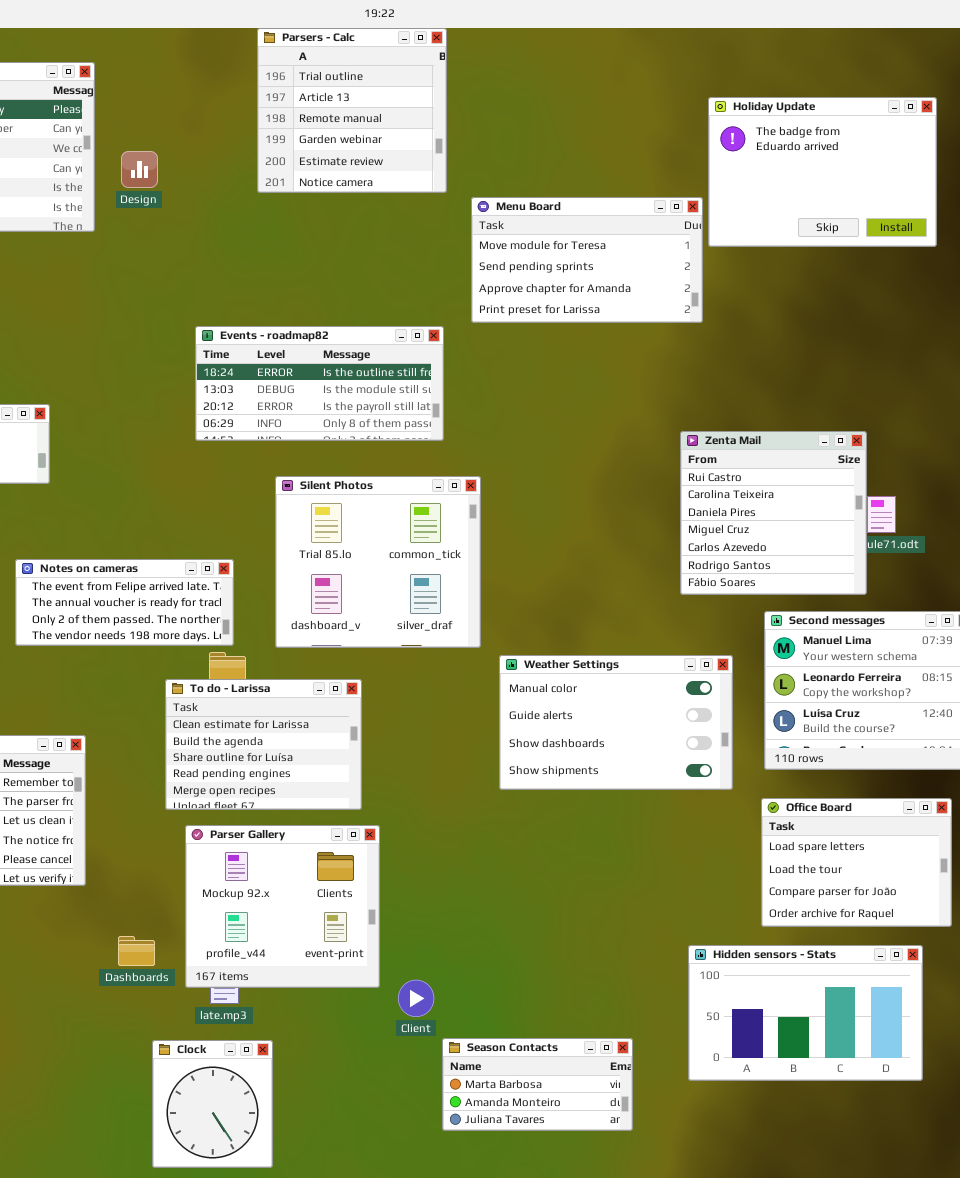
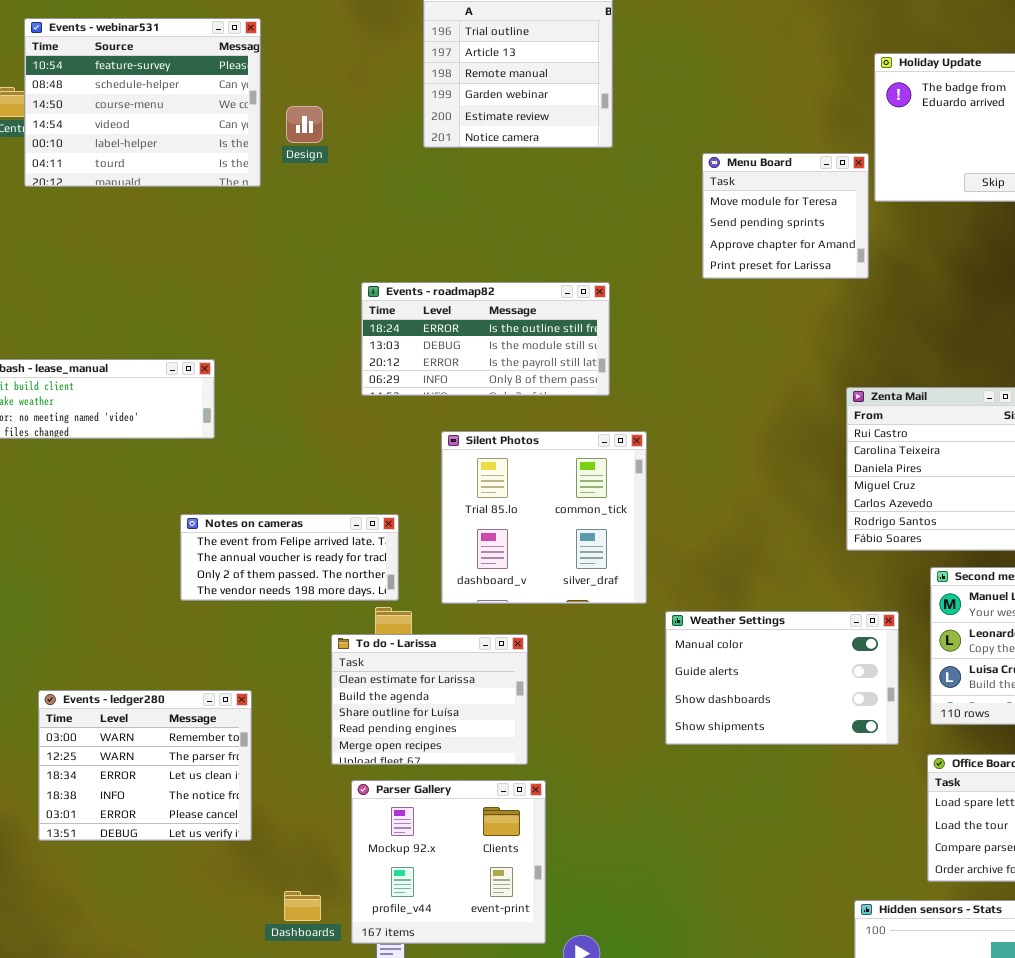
Menu Board: [471,197,703,323] -> [702,153,869,279], resized

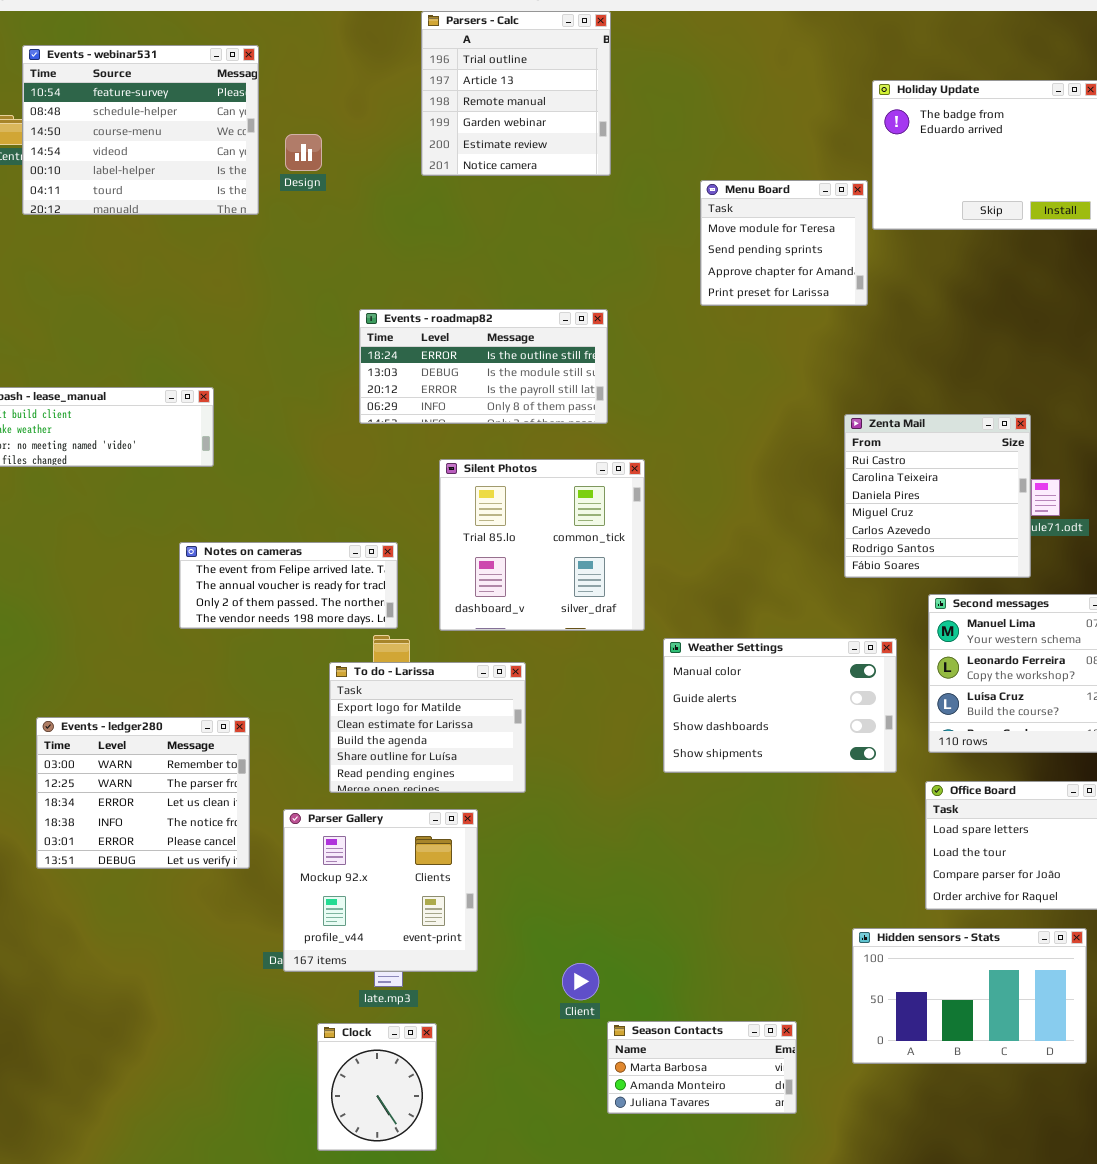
To do - Larissa: [331,634,528,765] -> [329,662,526,793], scrolled up 1 row
Parser Gallery: [351,780,546,944] -> [283,809,478,972], moved

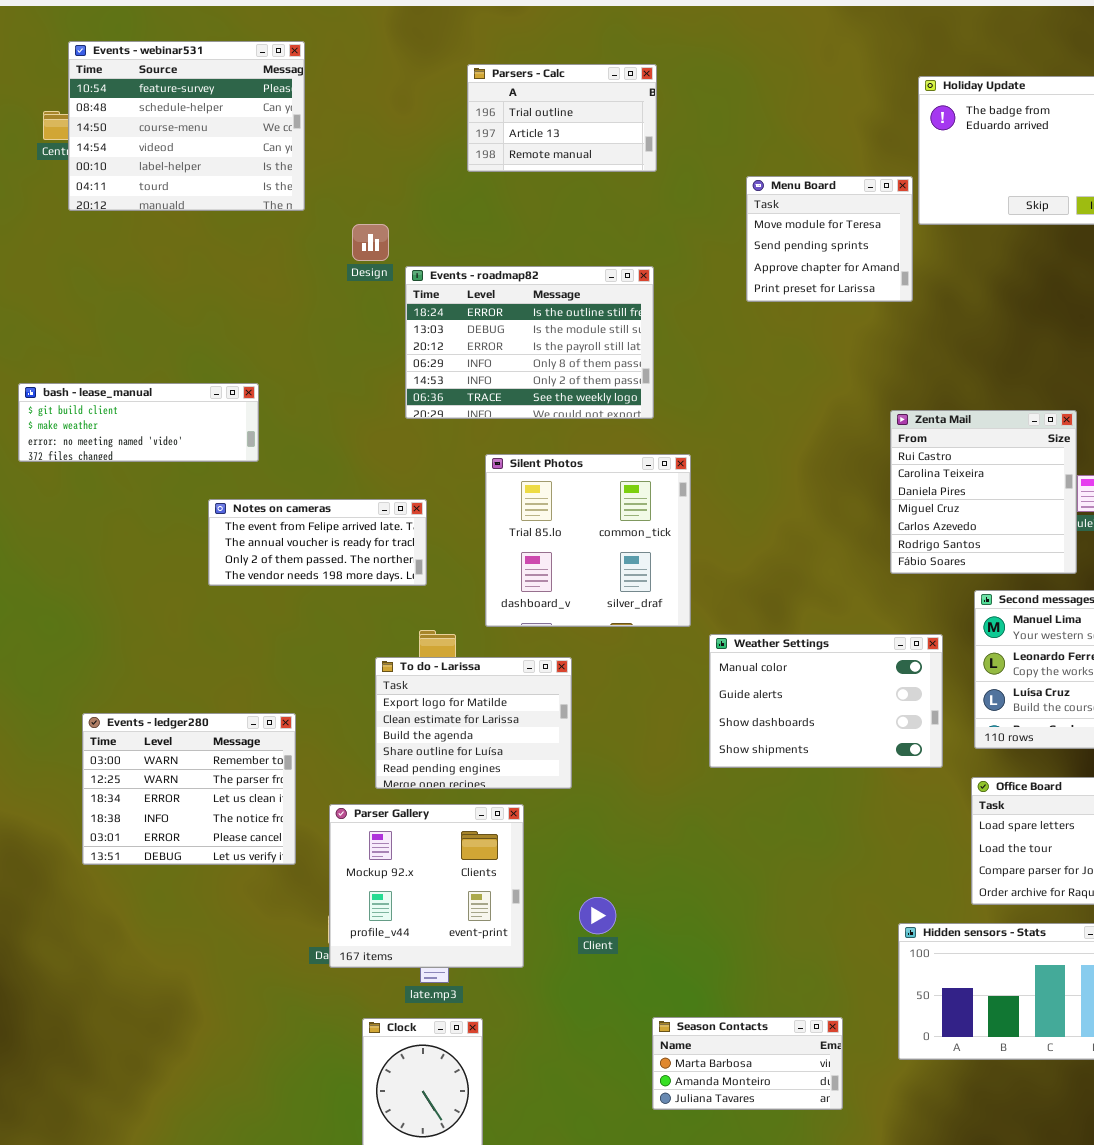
Parsers - Calc: [421,11,611,176] -> [467,64,657,172], resized
Design: [285,134,322,171] -> [352,224,389,261], moved
Events - roadmap82: [359,309,608,424] -> [405,266,654,419], resized
Notes on cameras: [179,542,398,629] -> [208,499,427,586], moved
Client: [562,963,599,1000] -> [579,897,616,934], moved

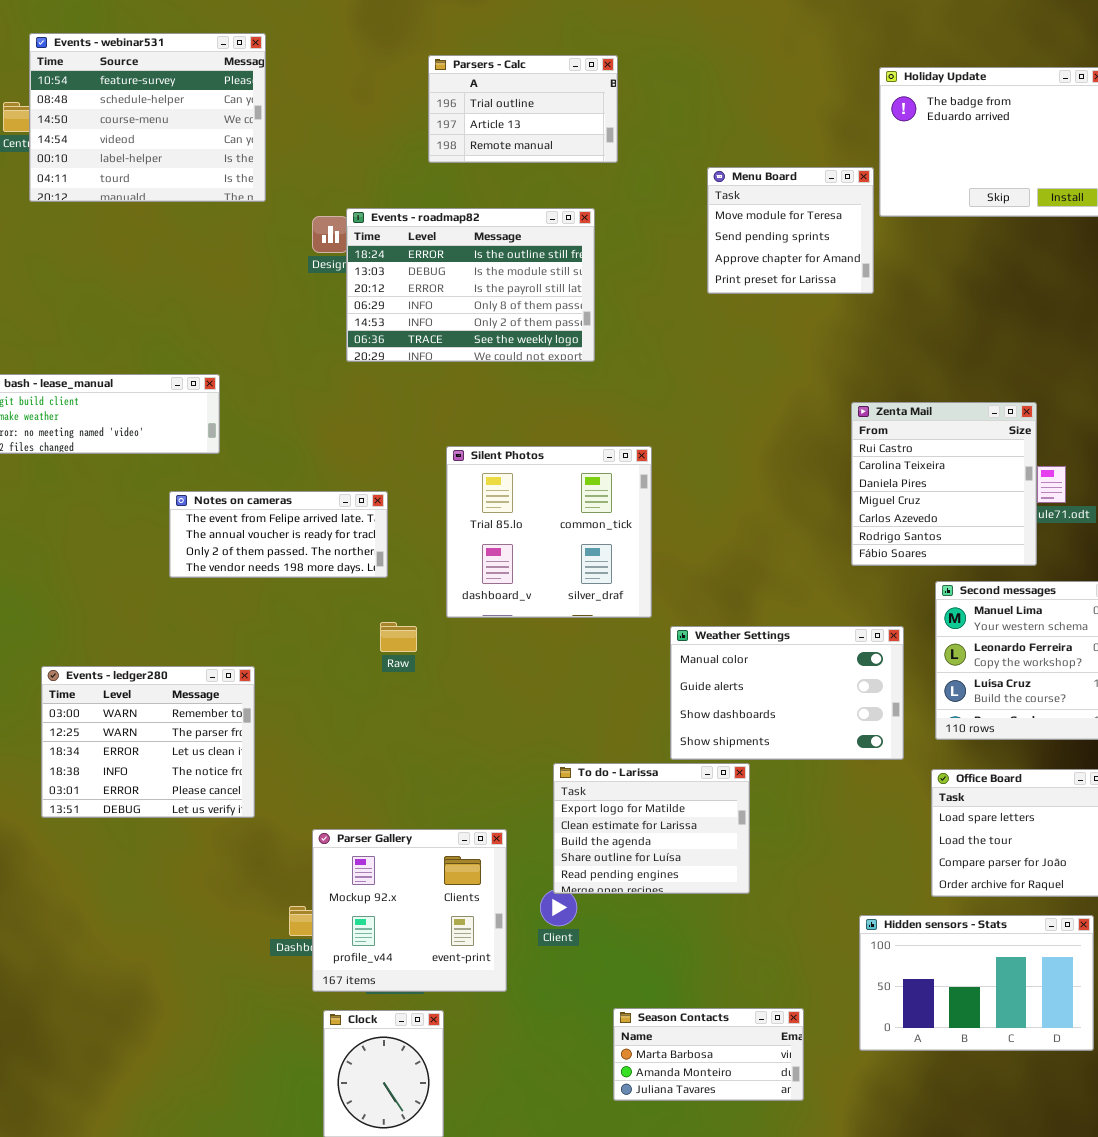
Events - roadmap82: [405,266,654,419] -> [346,208,595,362], moved
To do - Larissa: [375,657,572,789] -> [553,763,750,894], moved
Events - ledger280: [82,713,296,865] -> [41,666,255,818], moved
Parser Gallery: [329,804,524,968] -> [312,829,507,992], moved

